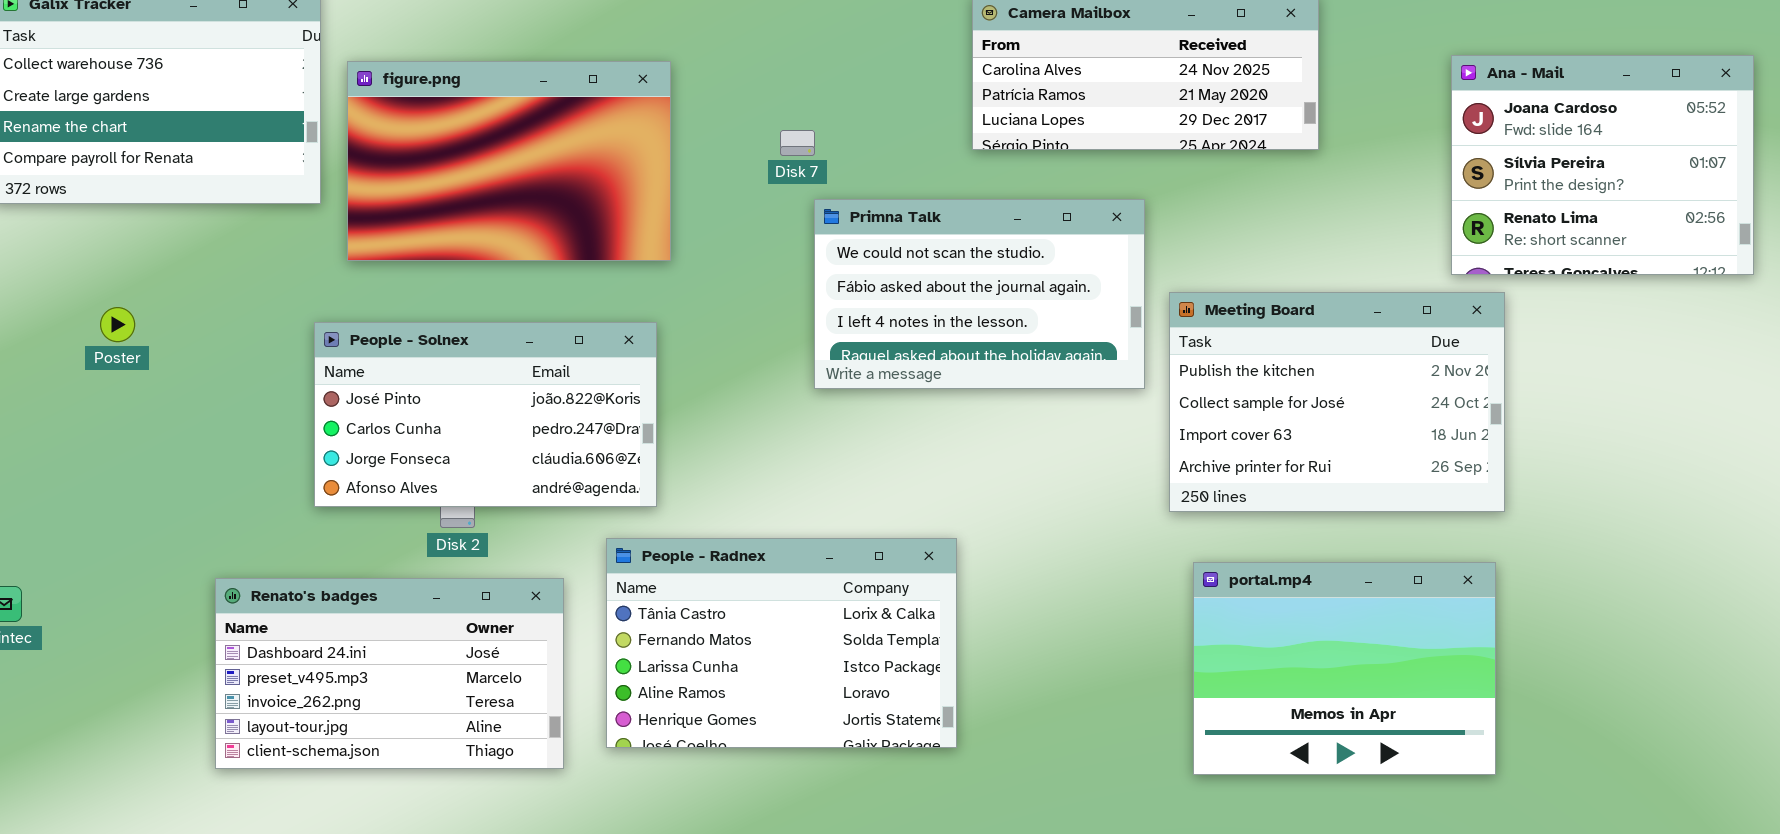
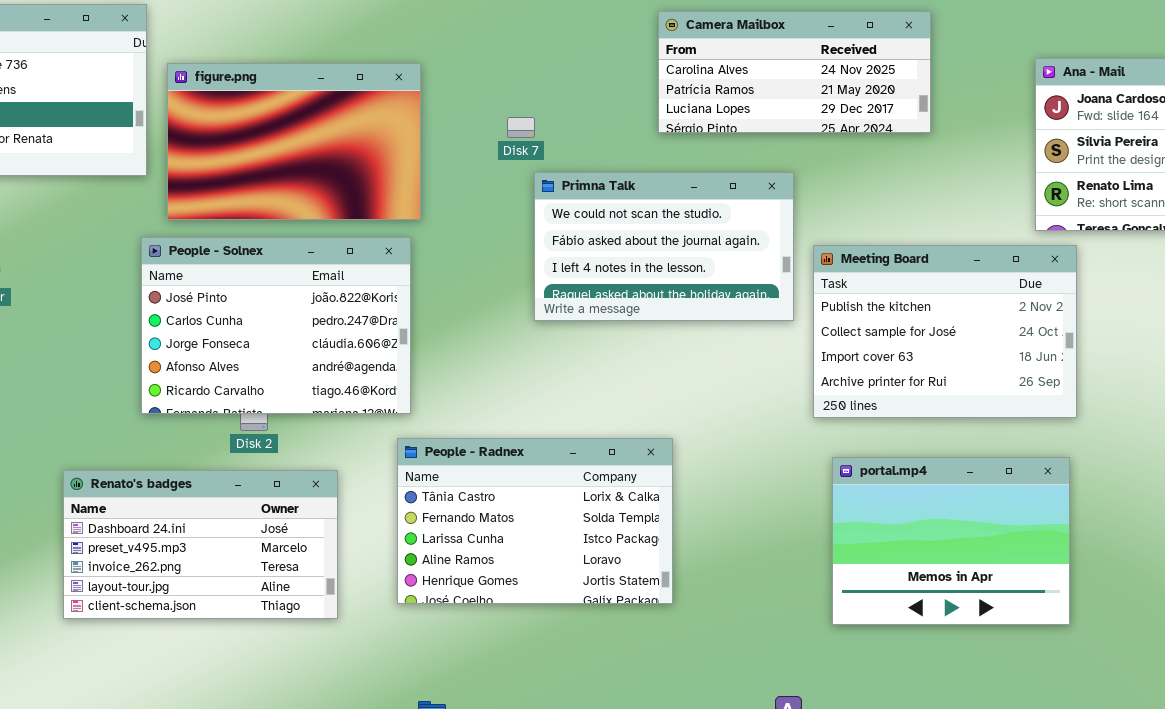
People - Solnex: [314,322,657,507] -> [141,237,411,414], resized
People - Radnex: [606,538,957,748] -> [397,438,673,604], moved

